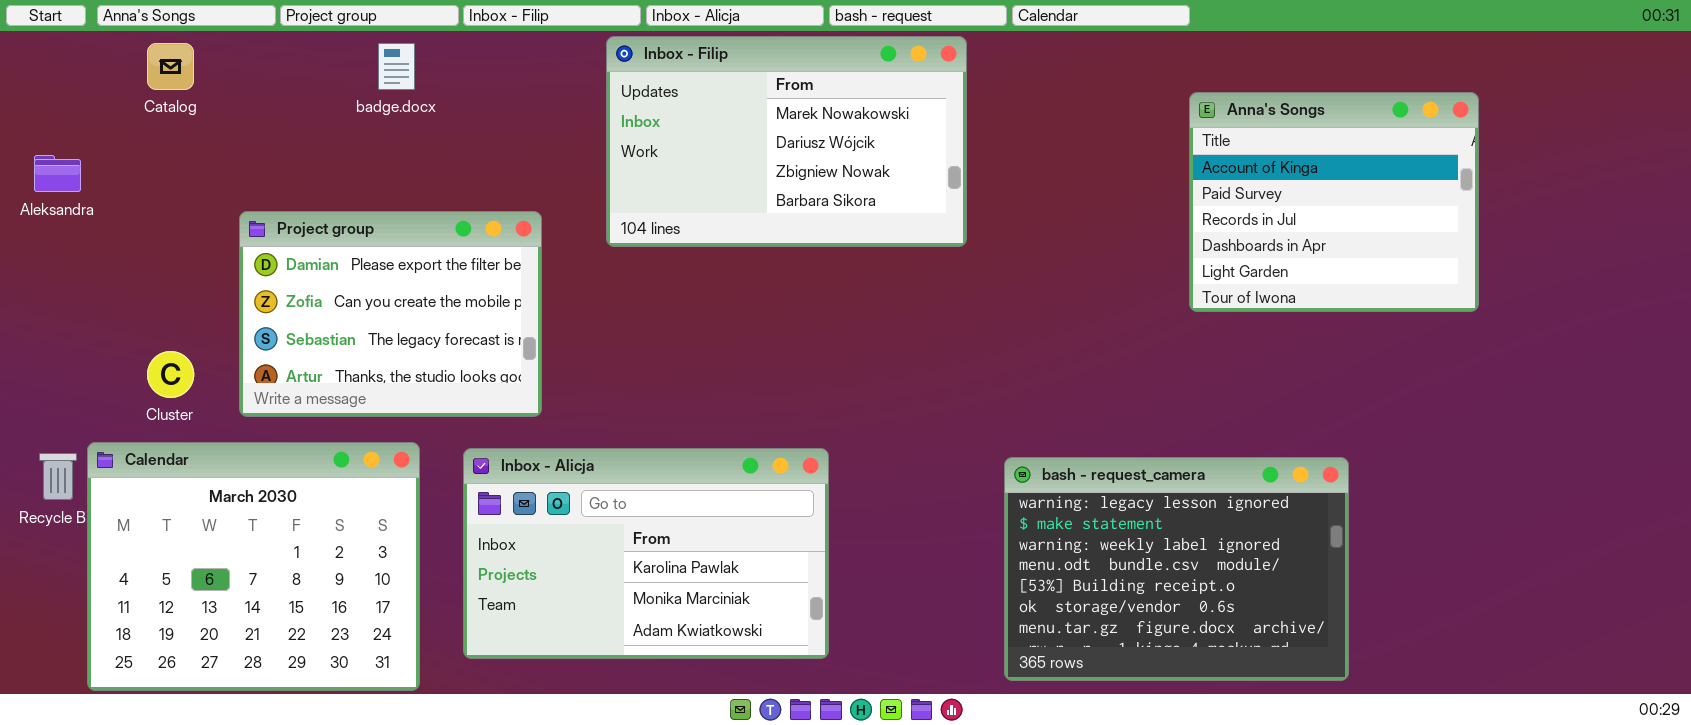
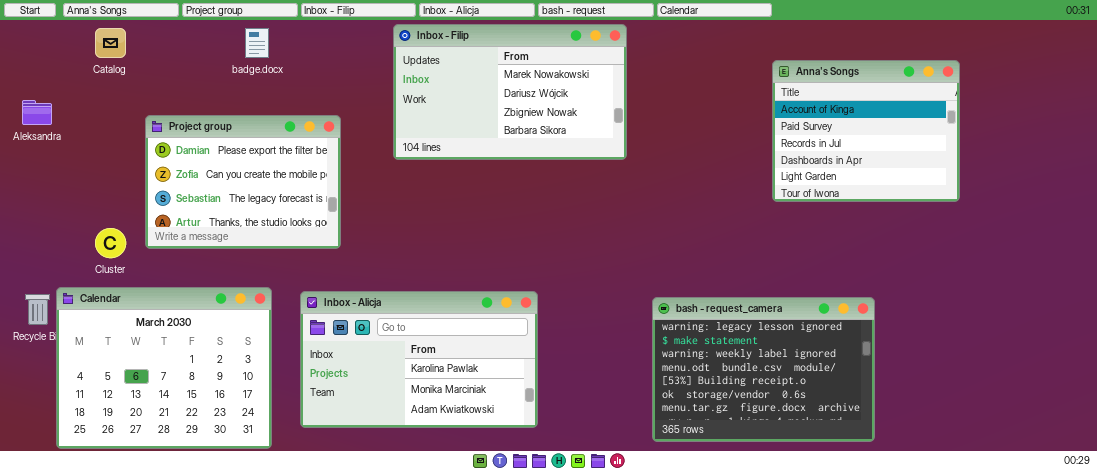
Project group: [239,211,542,417] -> [145,115,341,249], moved

